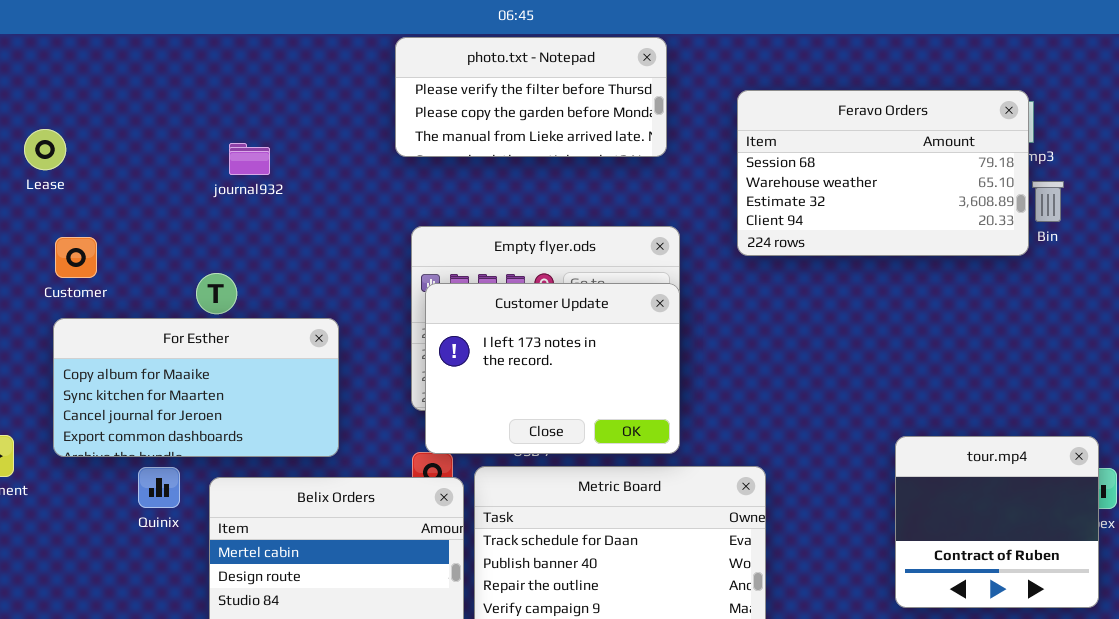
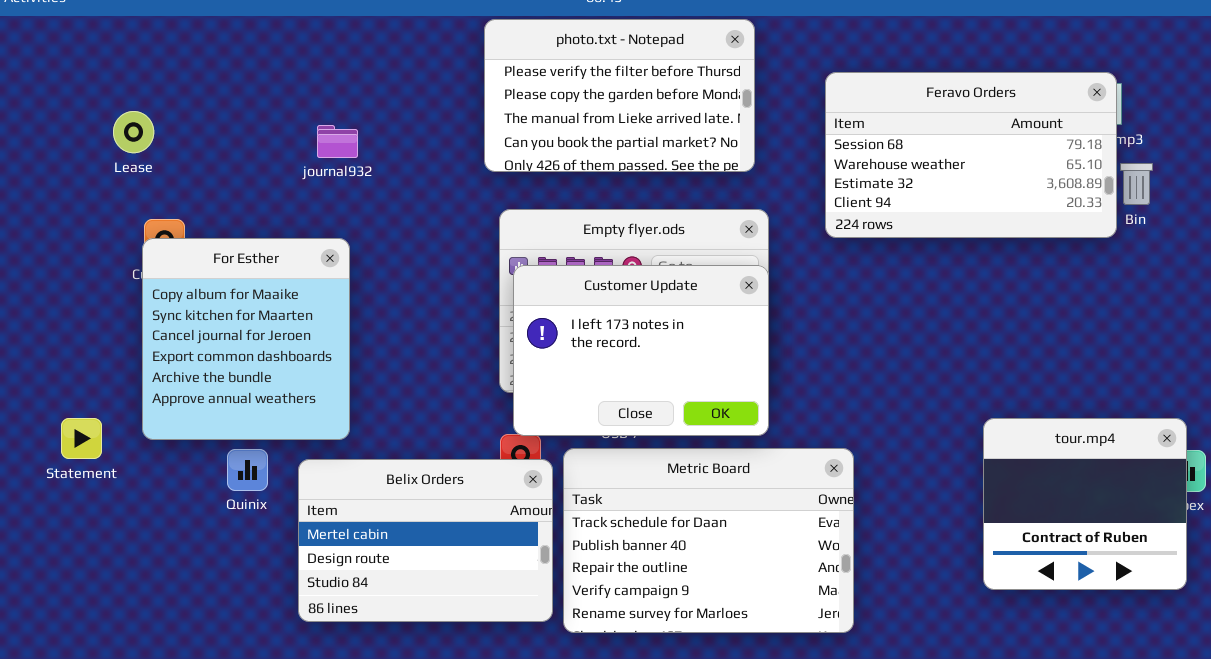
photo.txt - Notepad: [395,37,667,157] -> [484,19,755,172], resized
For Esther: [53,318,339,457] -> [142,238,350,440], resized

